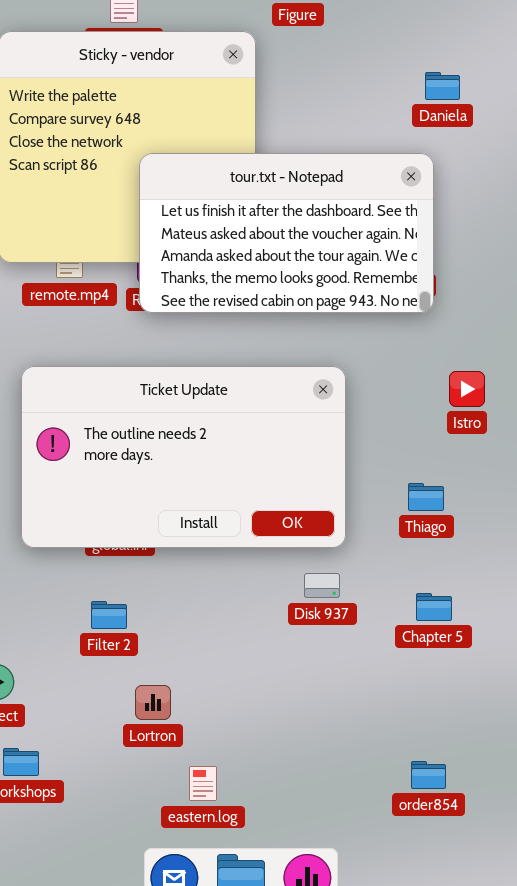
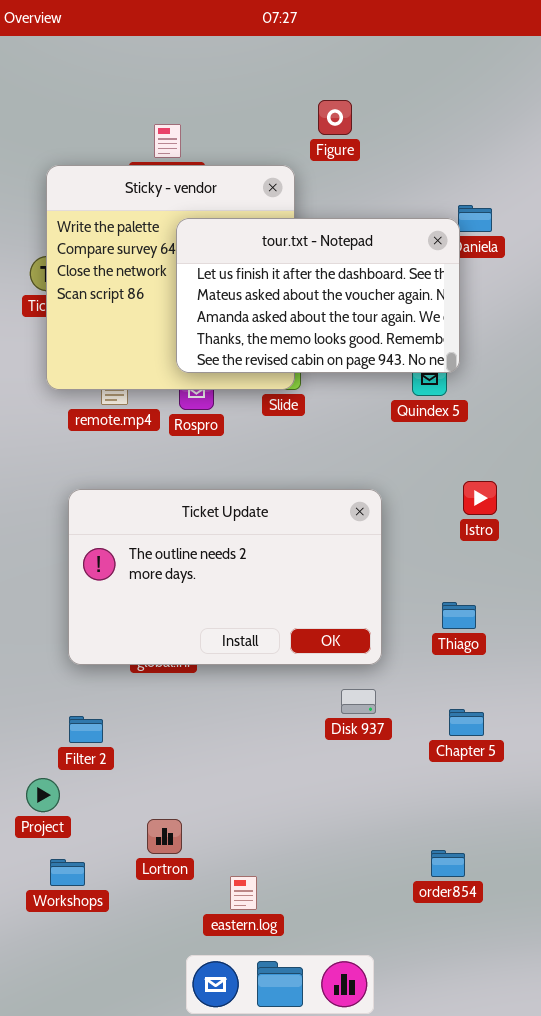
tour.txt - Notepad: [139,153,434,313] -> [176,218,460,373], moved
Istro: [449,371,485,407] -> [463,481,497,515], moved
Filter 2: [91,601,127,629] -> [69,716,103,743], moved
Lortron: [135,685,171,720] -> [147,819,182,854], moved
order854: [411,761,446,789] -> [431,850,465,877], moved

